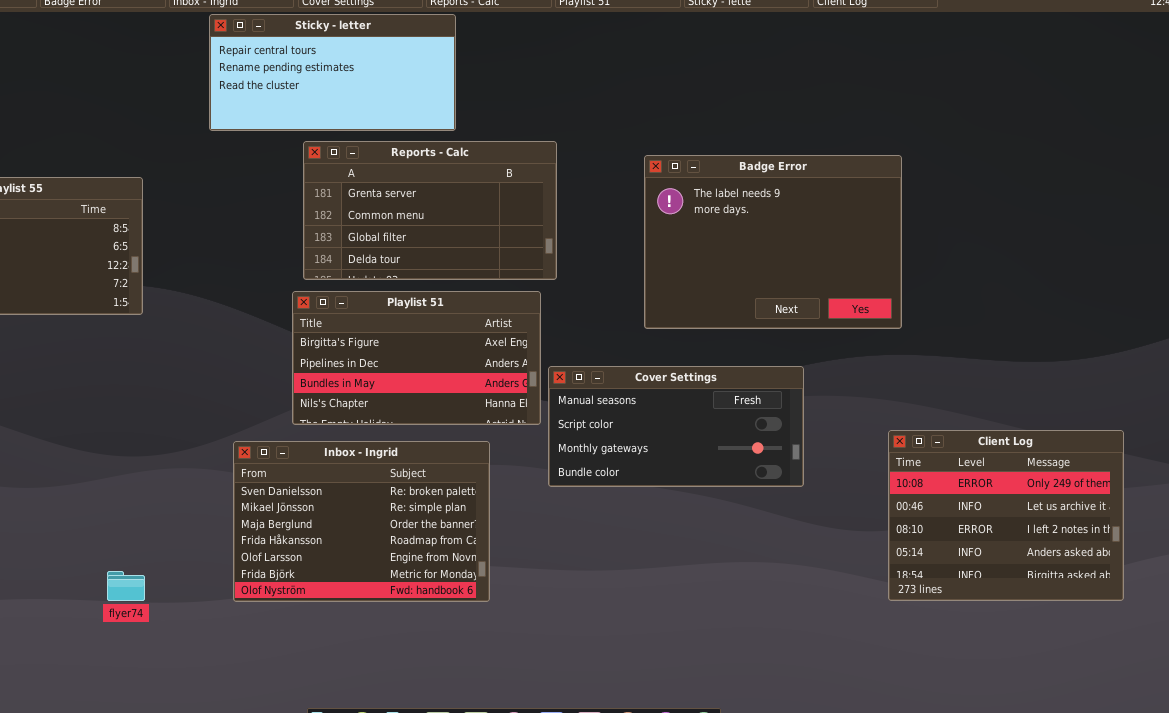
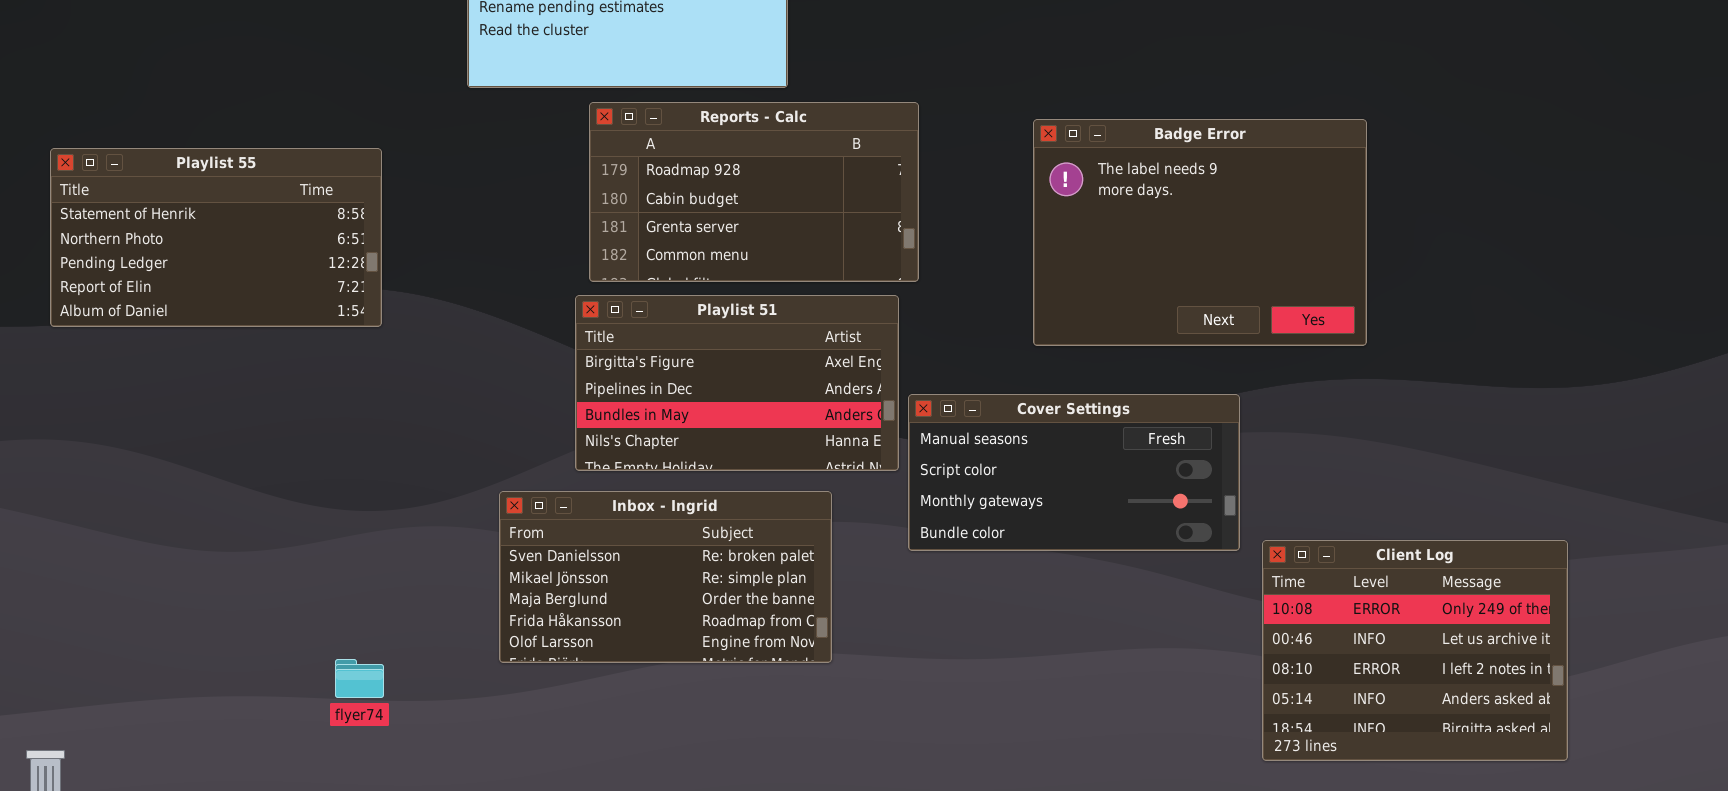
Reports - Calc: [303,141,557,280] -> [589,102,919,282], scrolled up 2 rows
Client Log: [888,430,1124,601] -> [1262,540,1568,761], moved
Inbox - Ingrid: [233,441,490,602] -> [499,491,832,663], resized

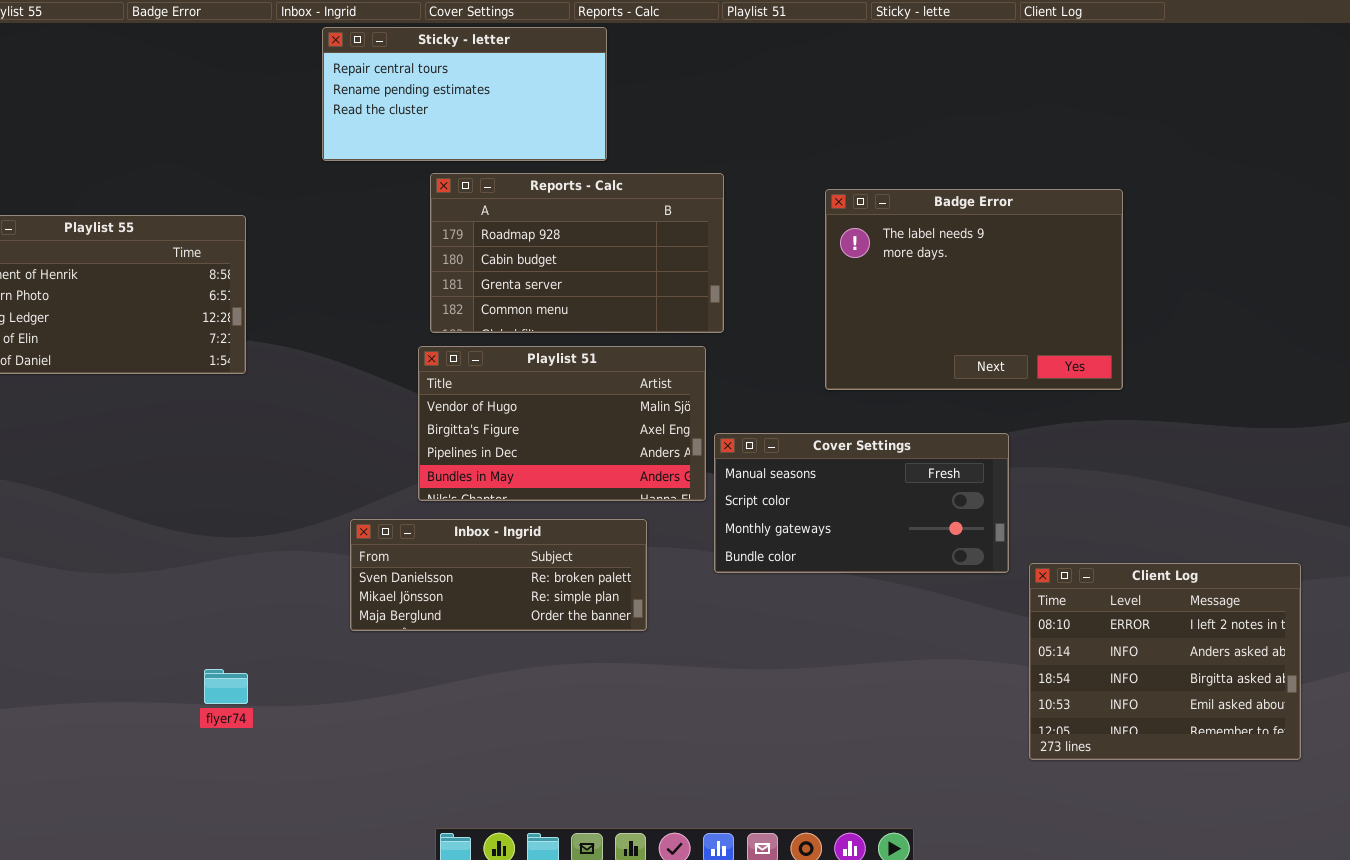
Playlist 51: [575,295,899,471] -> [418,346,706,501], scrolled up 1 row
Inbox - Ingrid: [499,491,832,663] -> [350,519,647,631], resized
Client Log: [1262,540,1568,761] -> [1029,563,1301,760], scrolled down 2 rows

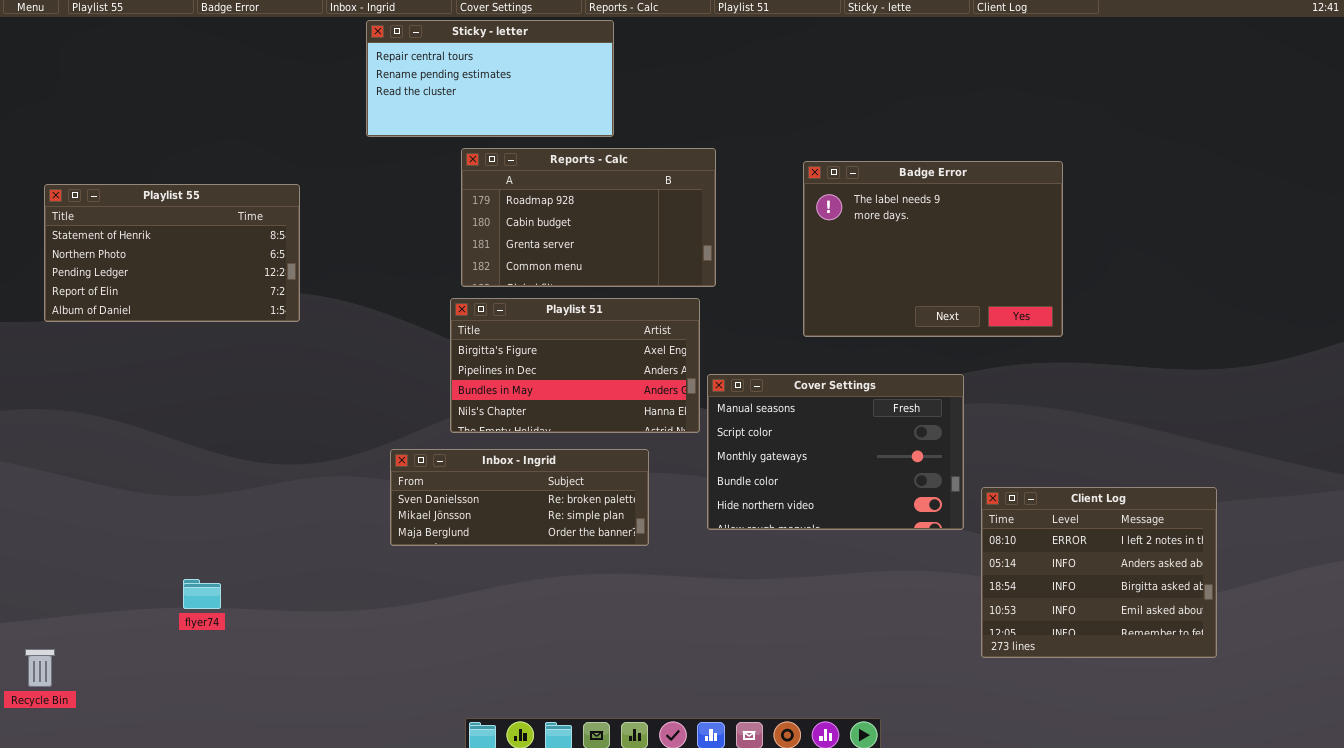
Playlist 51: [418,346,706,501] -> [450,298,700,433], scrolled down 1 row
Cover Settings: [714,433,1009,573] -> [707,374,964,530], resized
flyer74: [204,669,248,704] -> [183,579,221,609], moved

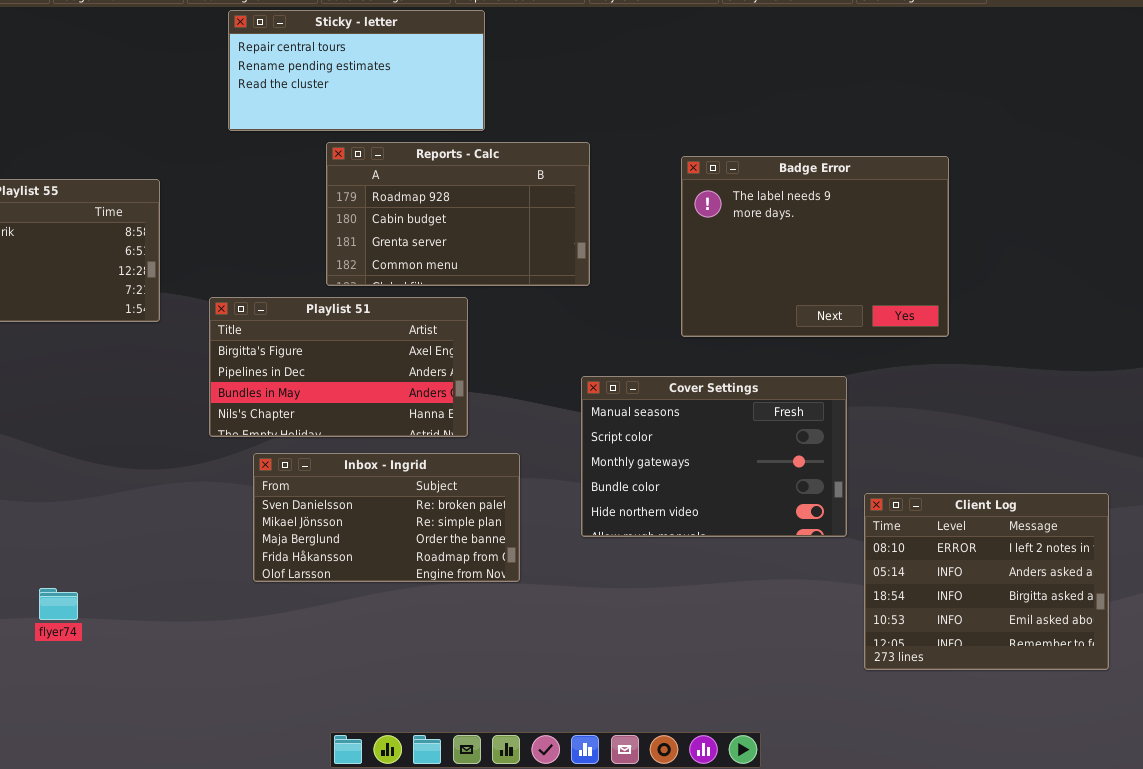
Playlist 51: [450,298,700,433] -> [209,297,468,437], moved
Inbox - Ingrid: [390,449,649,546] -> [253,453,520,582], resized

